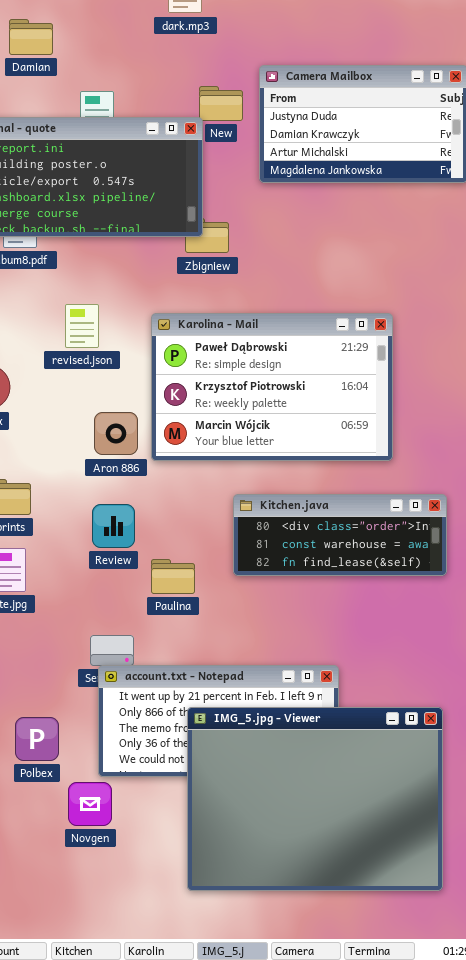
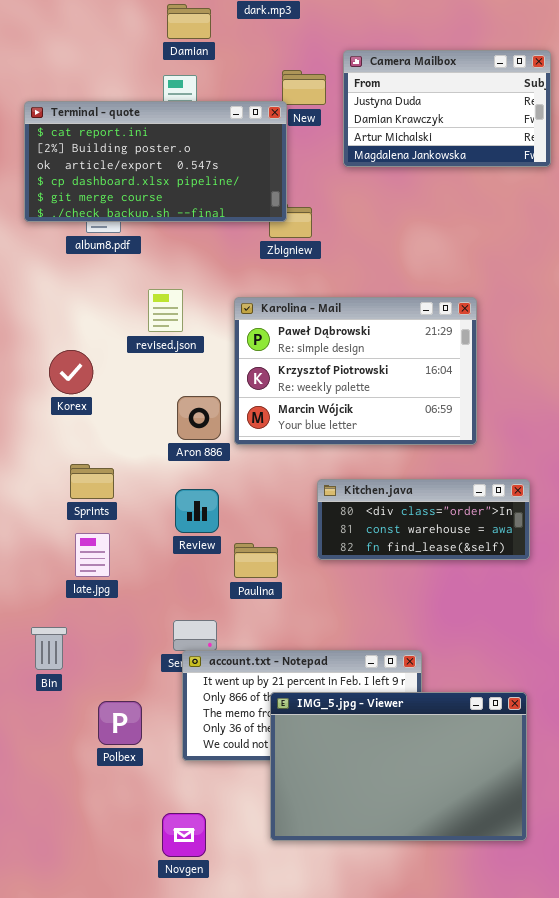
Damian: [9,19,53,55] -> [167,4,211,39], moved
IMG_5.jpg - Viewer: [187,707,443,891] -> [270,692,527,841], resized
Novgen: [68,782,112,826] -> [162,813,206,857], moved

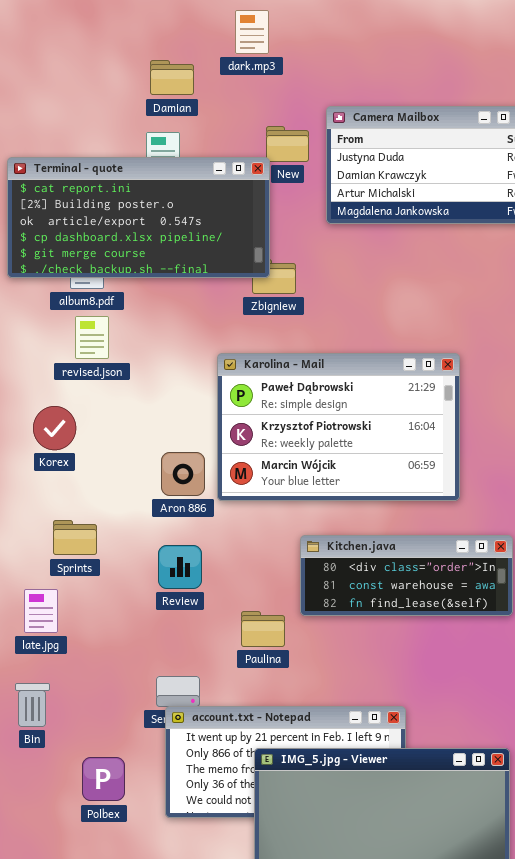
revised.json: [148,289,183,332] -> [75,316,109,359], moved
late.jpg: [75,533,110,577] -> [24,589,58,633], moved
Paulina: [234,543,278,578] -> [241,611,285,647], moved

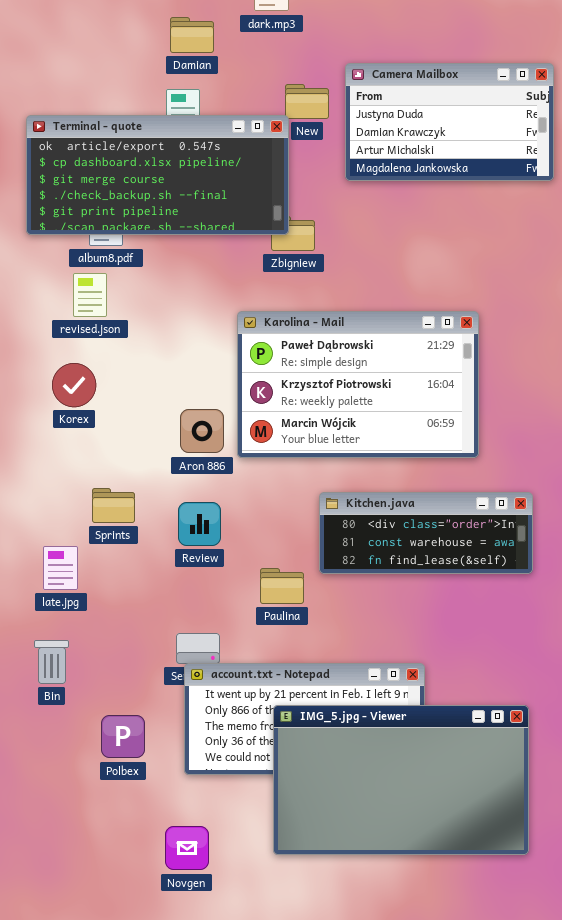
Terminal - quote: [7,157,270,278] -> [26,115,289,235], scrolled down 2 rows
revised.json: [75,316,109,359] -> [73,273,107,317], moved
Sprints: [53,520,97,555] -> [92,488,135,523], moved

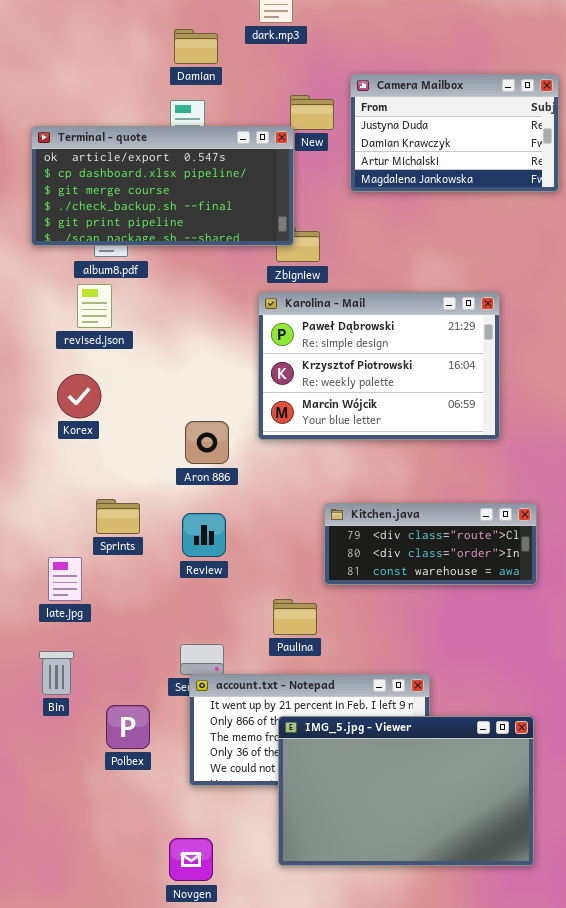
Karolina - Mail: [237,311,479,458] -> [258,292,500,440], moved
Kitchen.java: [319,492,533,574] -> [324,503,537,585], scrolled up 1 row
Paulina: [260,568,304,604] -> [273,599,317,635], moved
Polbex: [101,715,145,758] -> [106,705,150,749], moved

